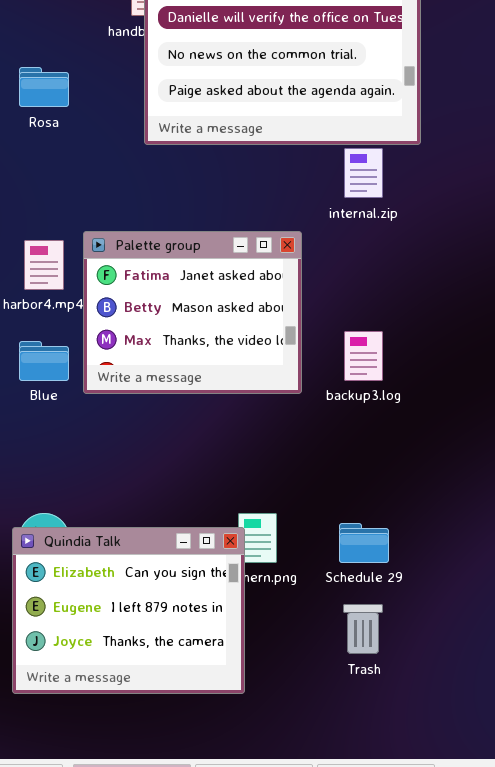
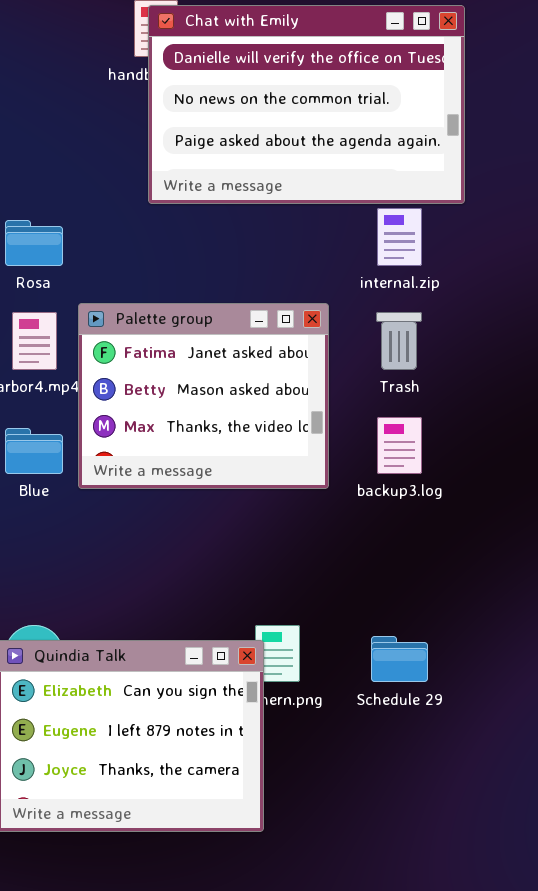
Rosa: [19,67,69,107] -> [5,220,63,266], moved
Trash: [343,604,383,654] -> [376,312,422,370], moved

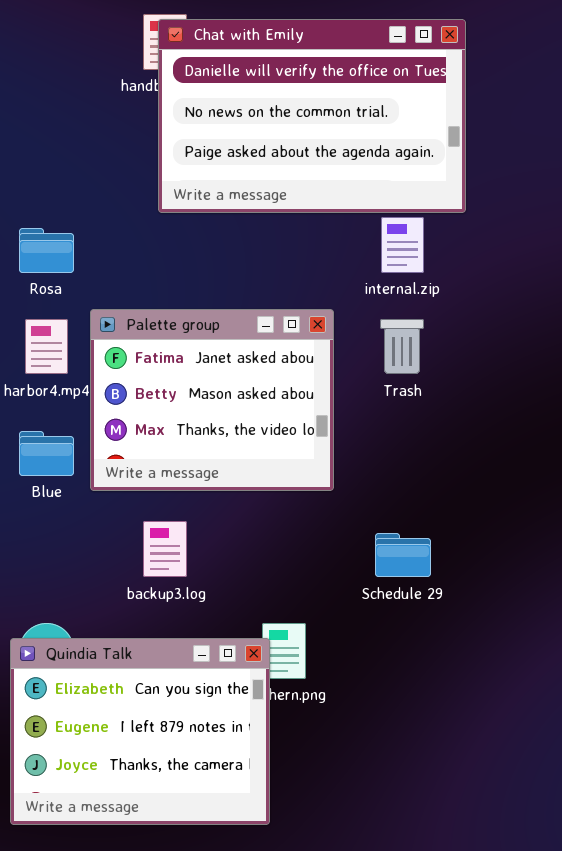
backup3.log: [377,417,422,474] -> [143,521,187,577], moved
Schedule 29: [371,636,428,682] -> [375,533,431,577], moved

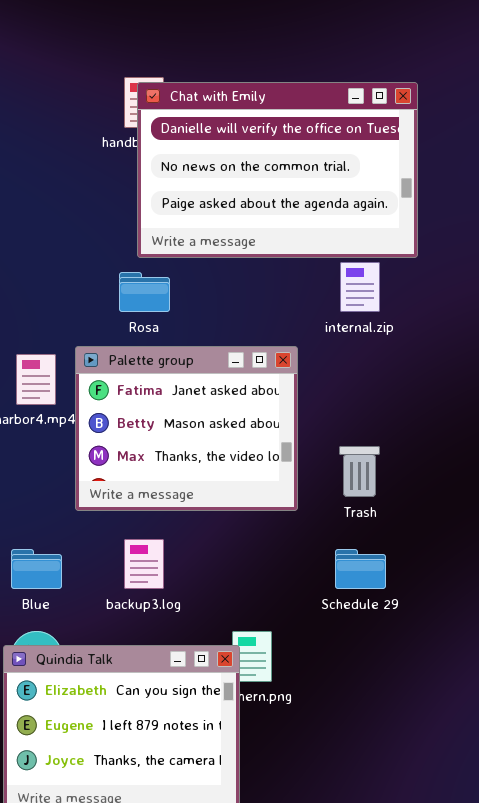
Rosa: [19,228,74,273] -> [119,272,170,312], moved
Trash: [380,319,424,374] -> [339,446,380,497], moved
Blue: [19,431,74,476] -> [11,549,62,589], moved

